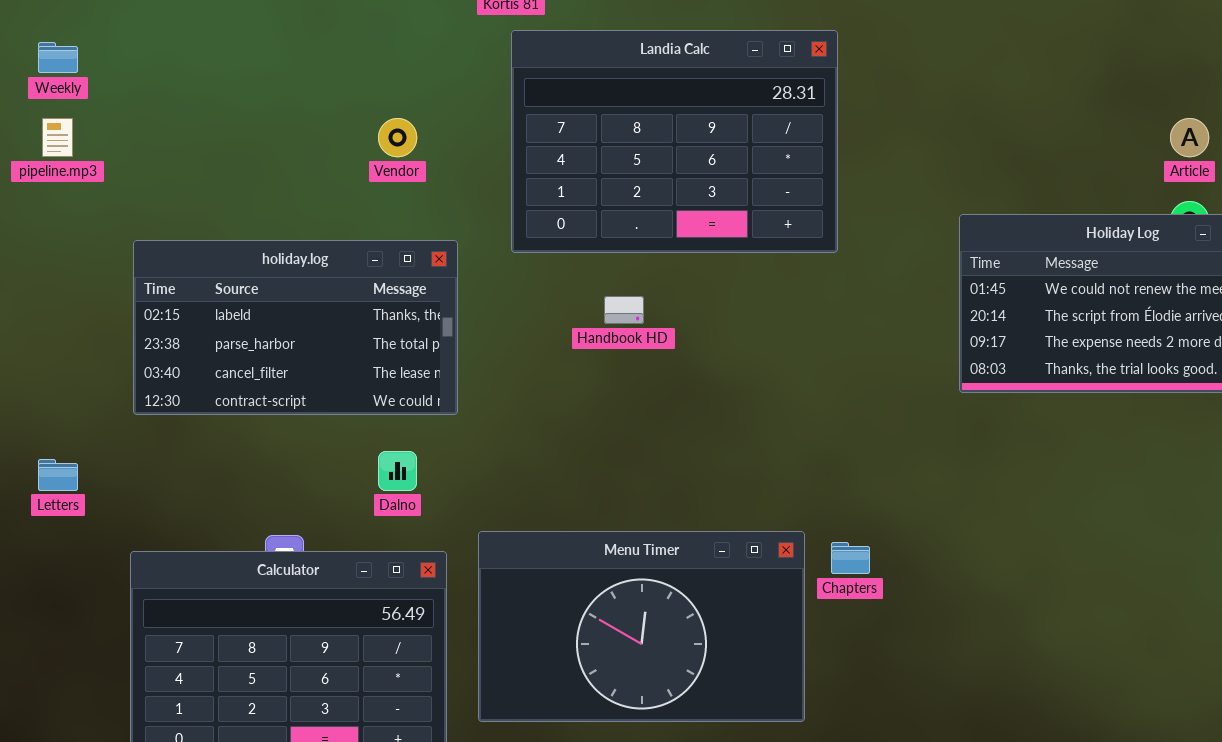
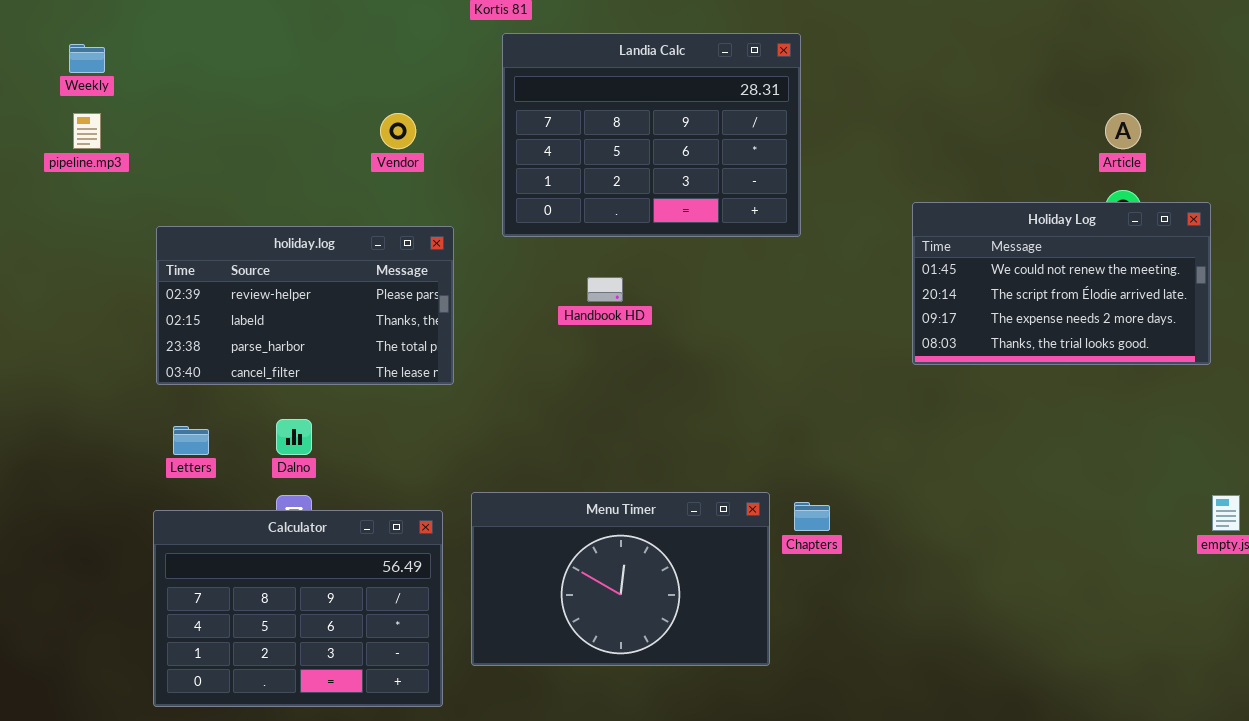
holiday.log: [133,240,458,415] -> [156,226,454,385], scrolled up 1 row
Dalno: [378,451,417,491] -> [276,419,312,455], moved
Letters: [38,459,78,491] -> [173,426,209,455], moved

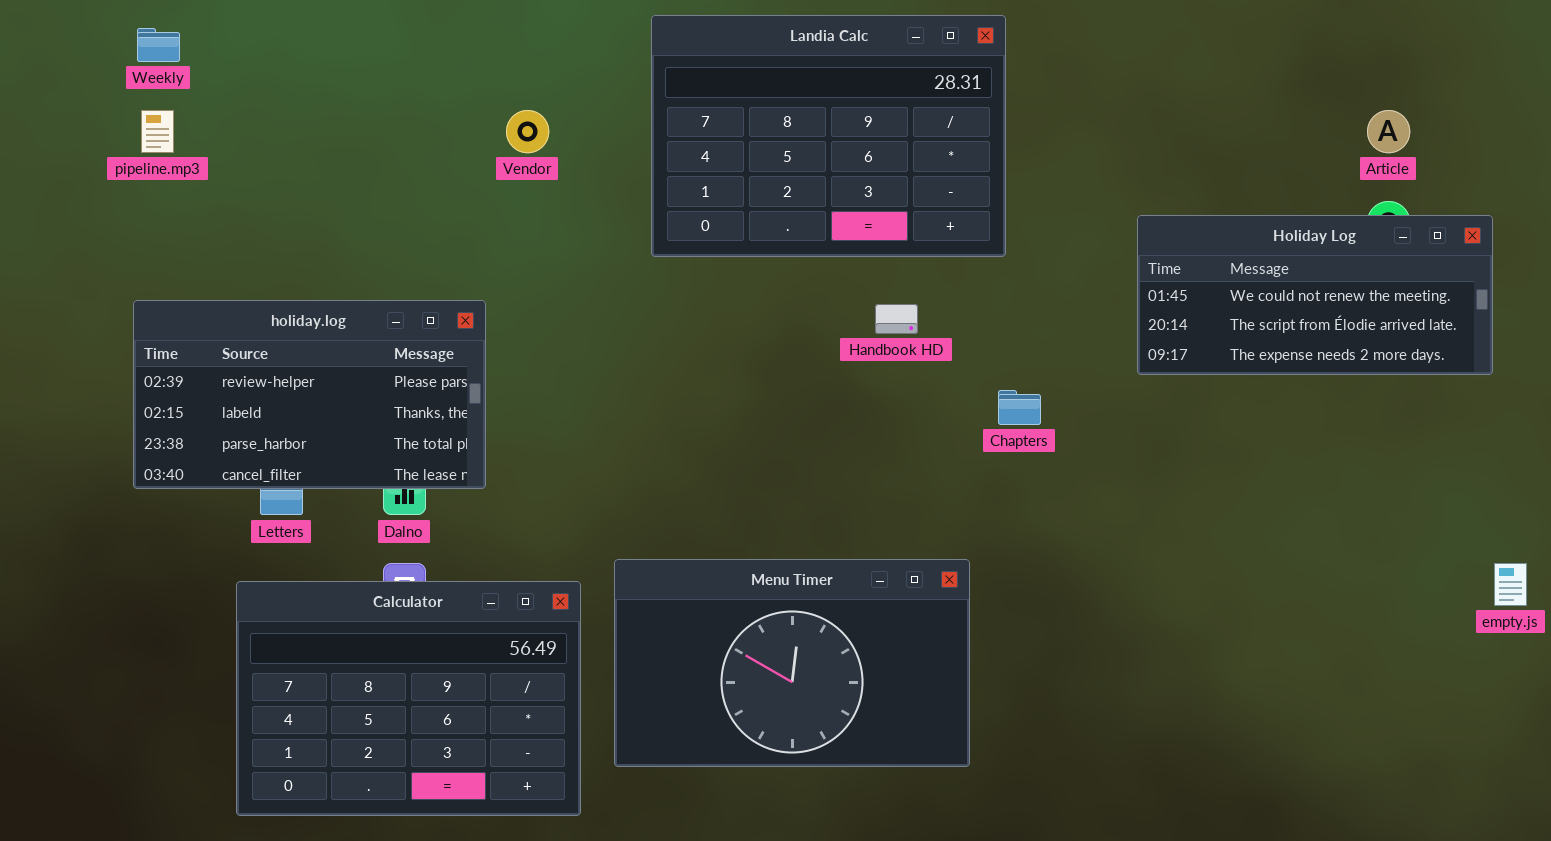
Holiday Log: [912,202,1211,365] -> [1137,215,1493,375], resized
holiday.log: [156,226,454,385] -> [133,300,486,489], moved
Handbook HD: [587,277,623,302] -> [875,304,918,334], moved
Chapters: [794,502,830,531] -> [998,390,1041,425], moved

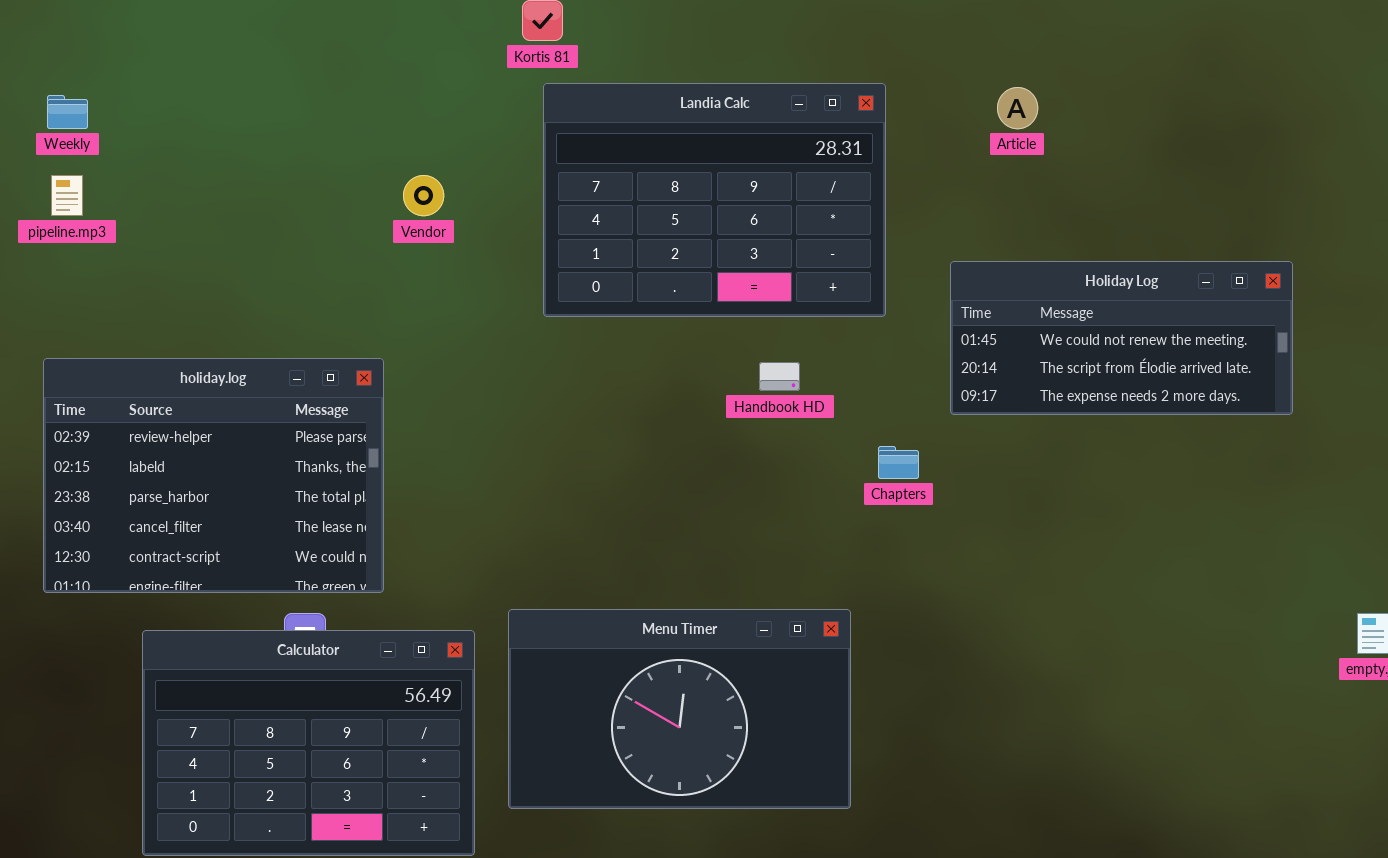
Article: [1367,110,1410,153] -> [997,87,1038,129], moved
Holiday Log: [1137,215,1493,375] -> [950,261,1293,415], moved
holiday.log: [133,300,486,489] -> [43,358,384,593], resized

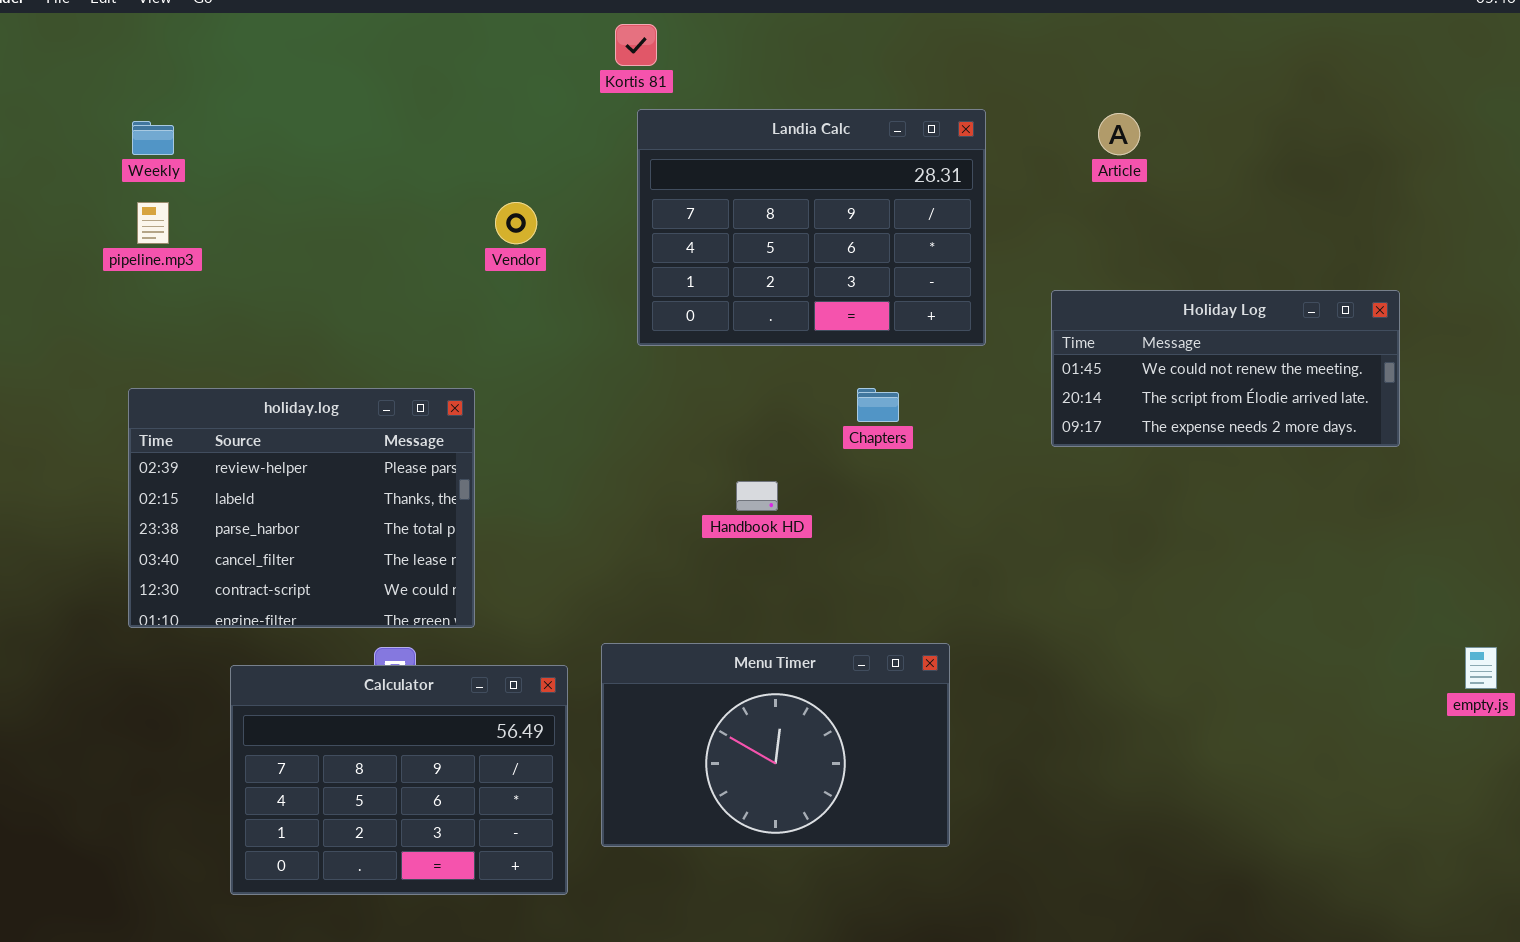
Handbook HD: [759,362,800,391] -> [736,481,778,511], moved
Chapters: [878,446,919,479] -> [857,388,899,422], moved

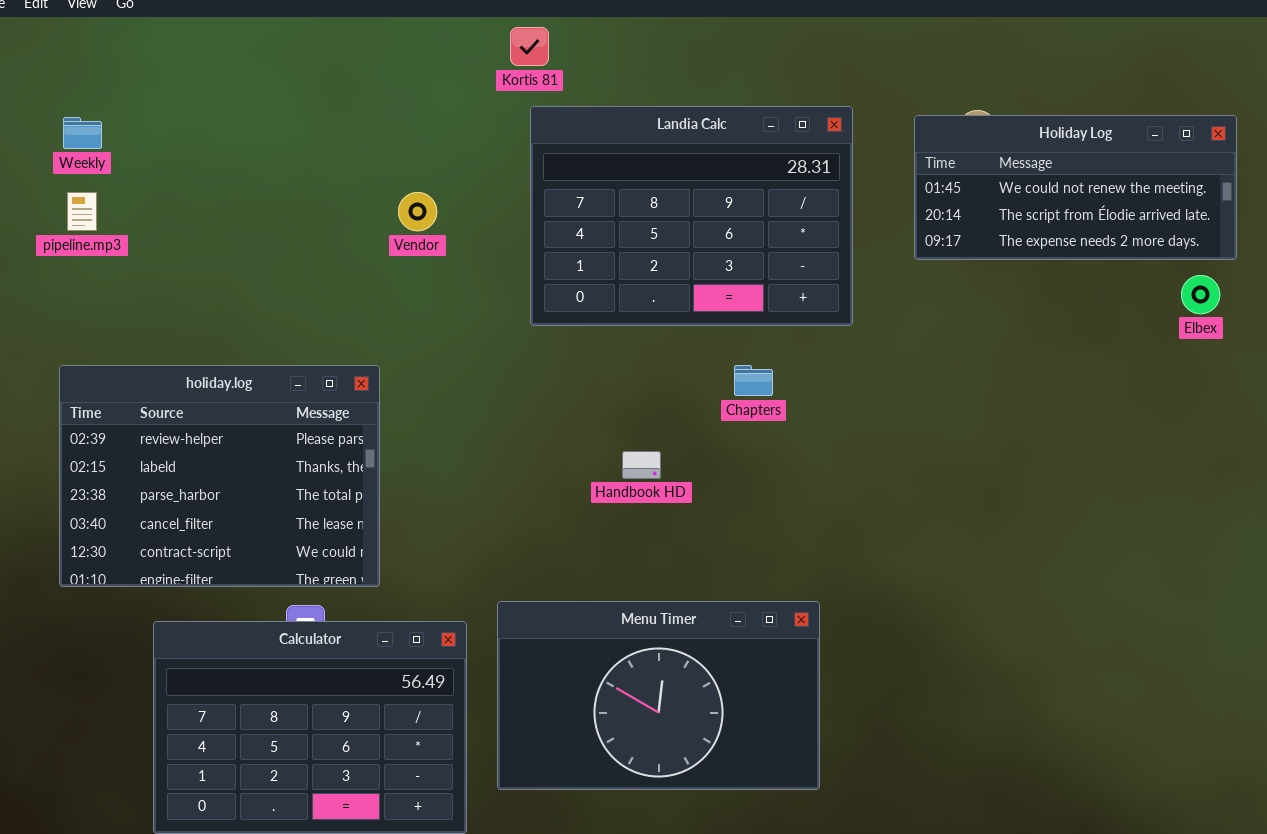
Holiday Log: [1051,290,1400,447] -> [914,115,1237,260], moved

